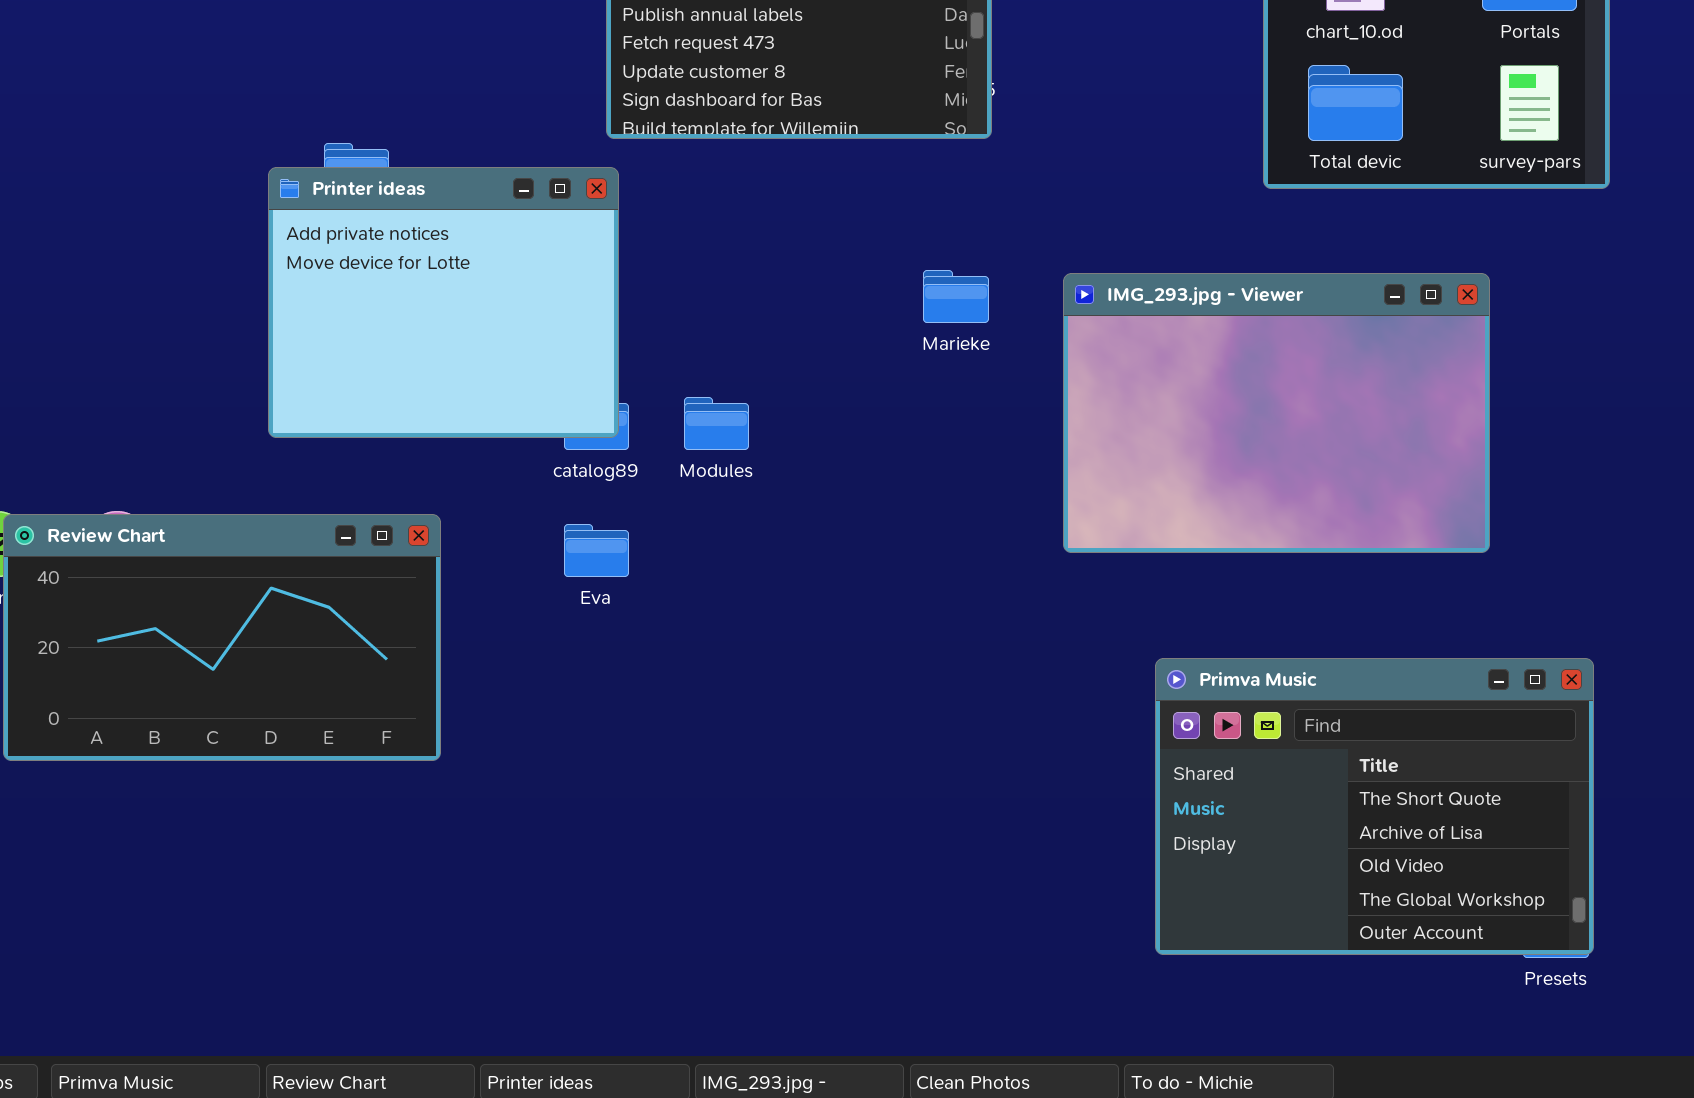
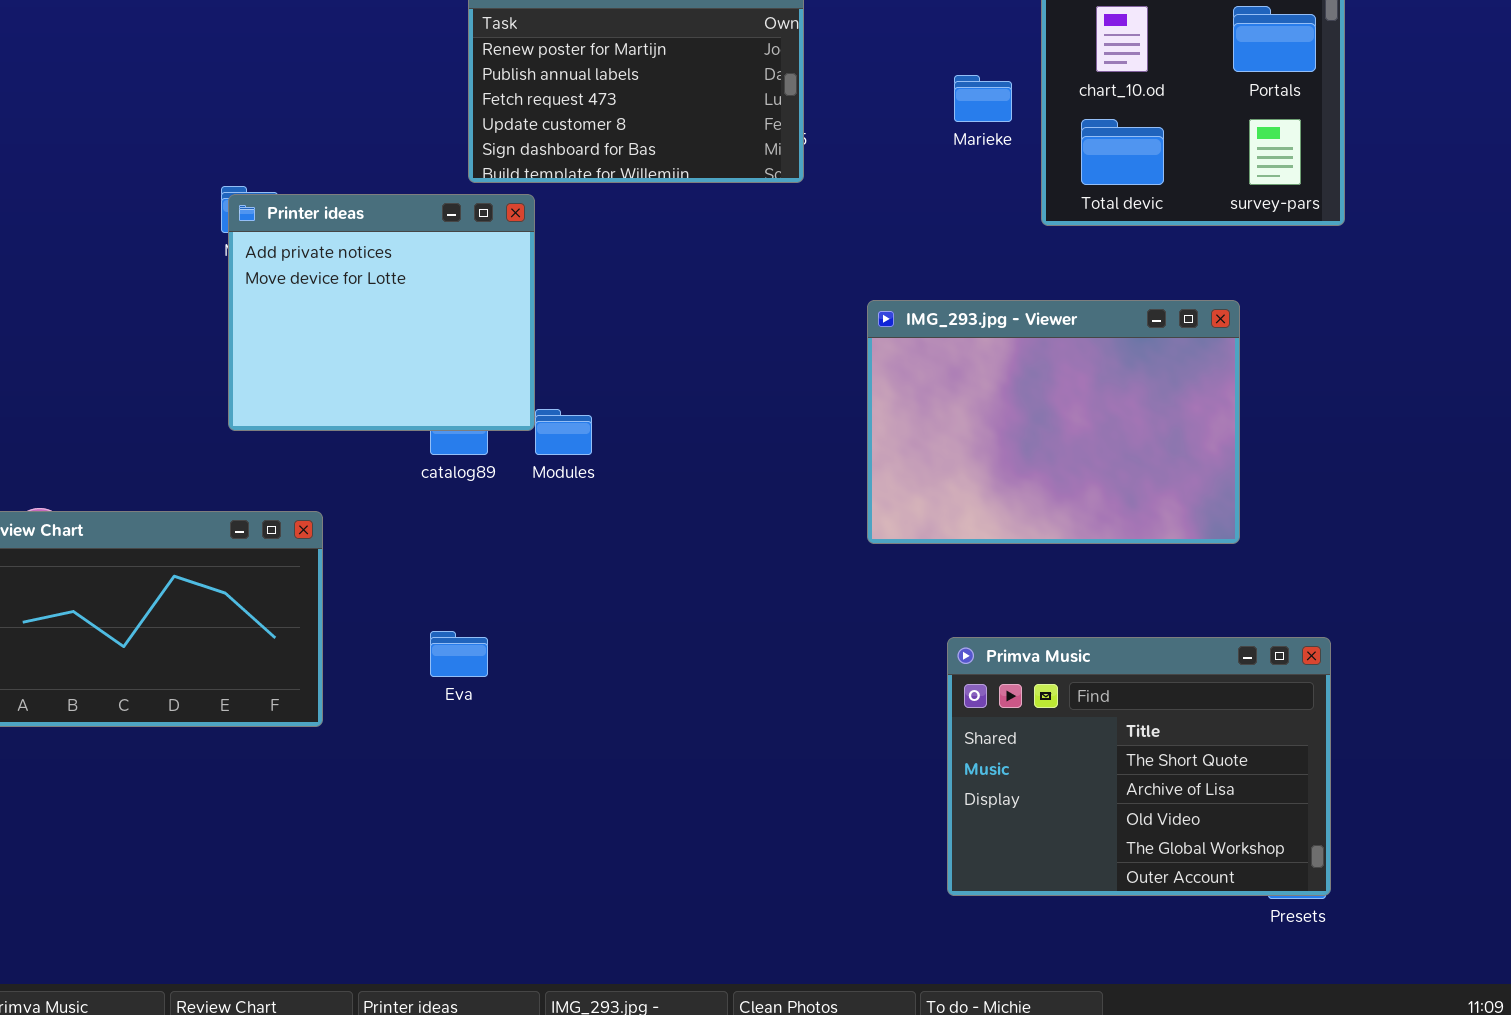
Printer ideas: [268,167,619,438] -> [228,194,535,431], moved
Marieke: [923,270,989,323] -> [954,75,1012,122], moved
Eva: [564,524,629,577] -> [430,631,488,677], moved

